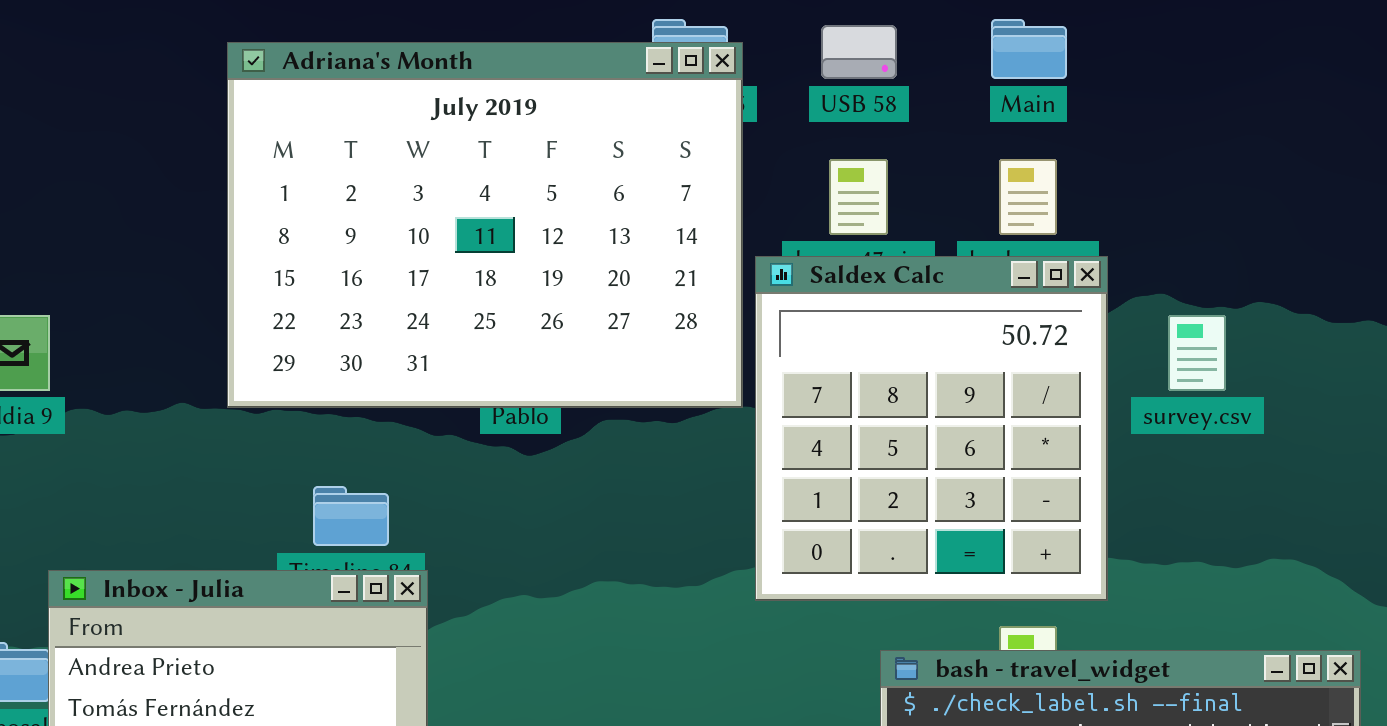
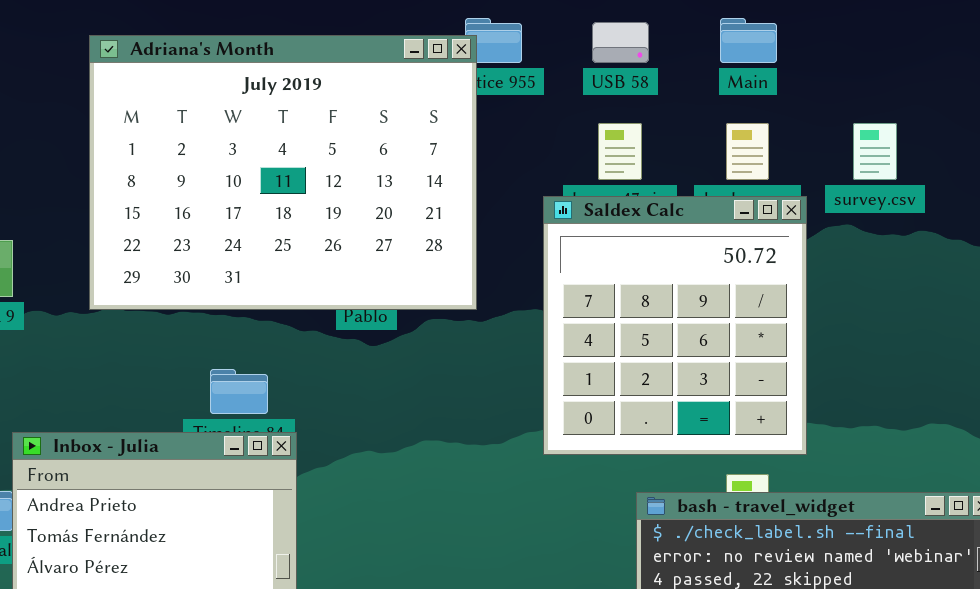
Adriana's Month: [227,42,743,408] -> [89,35,477,310], moved
survey.csv: [1168,315,1226,391] -> [853,123,897,180], moved

